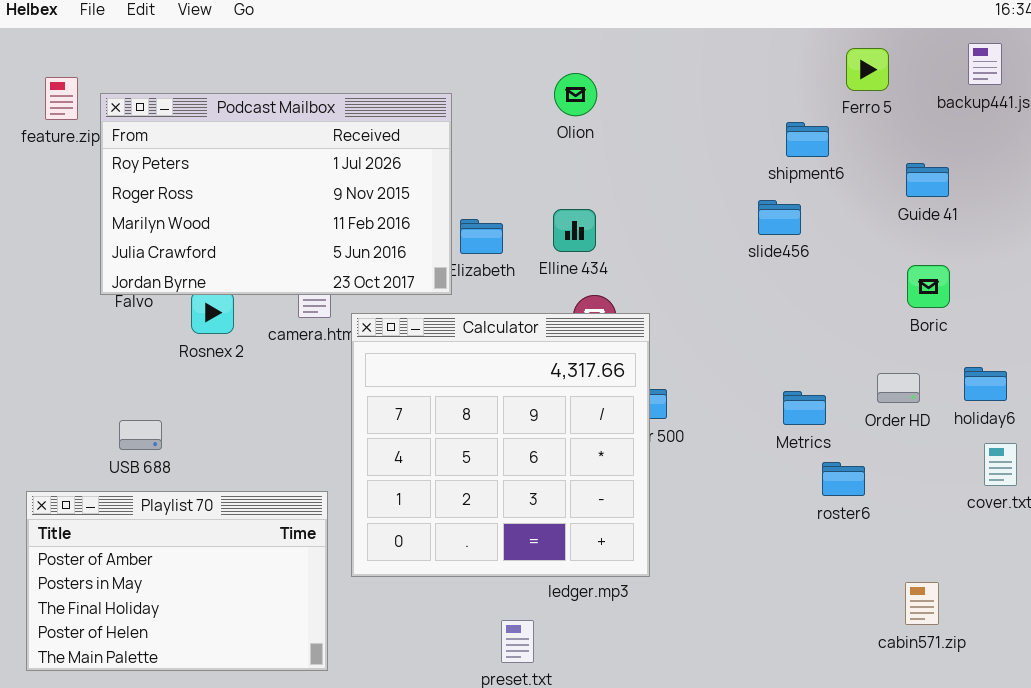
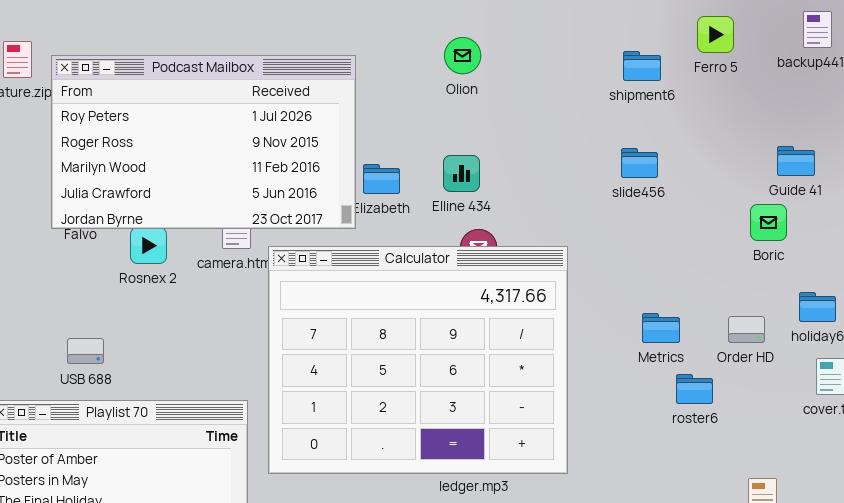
shipment6: [786,122,829,157] -> [623,51,661,81], moved
Guide 41: [906,163,949,197] -> [777,146,815,176], moved
Calculator: [351,313,650,577] -> [268,246,568,474], resized
Order HD: [877,373,920,403] -> [728,316,765,343], moved

